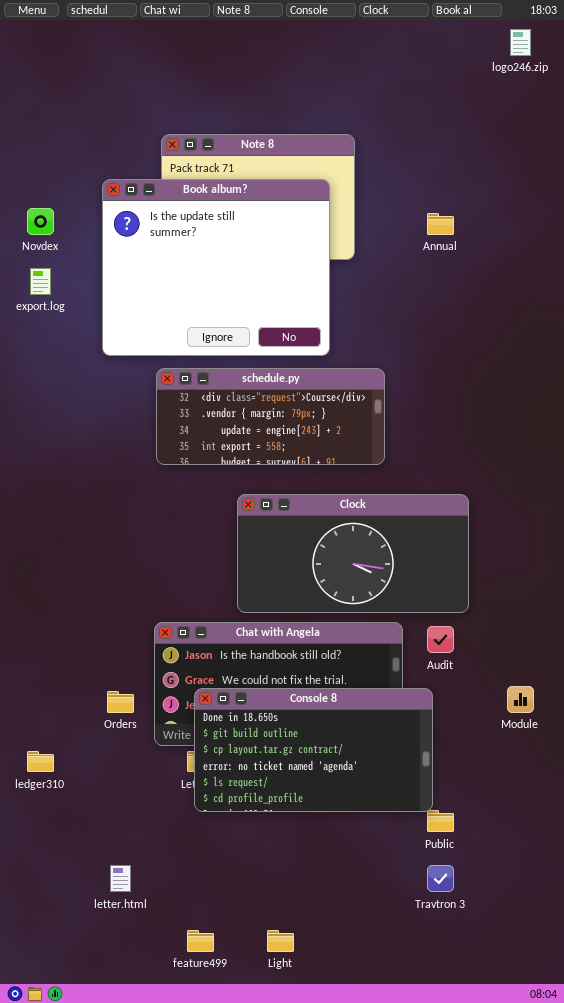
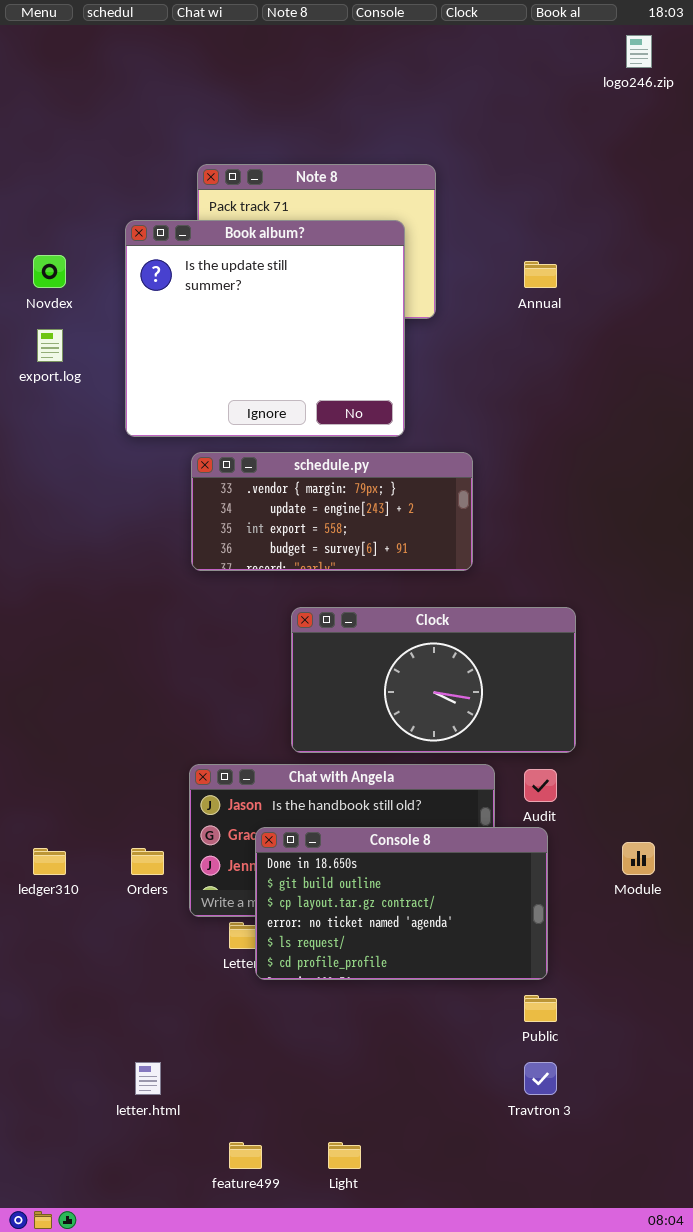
schedule.py: [156,368,385,465] -> [191,452,473,571], scrolled down 1 row
Console 8: [194,688,433,812] -> [255,827,548,980], moved
ledger310: [27,751,54,772] -> [33,848,66,875], moved

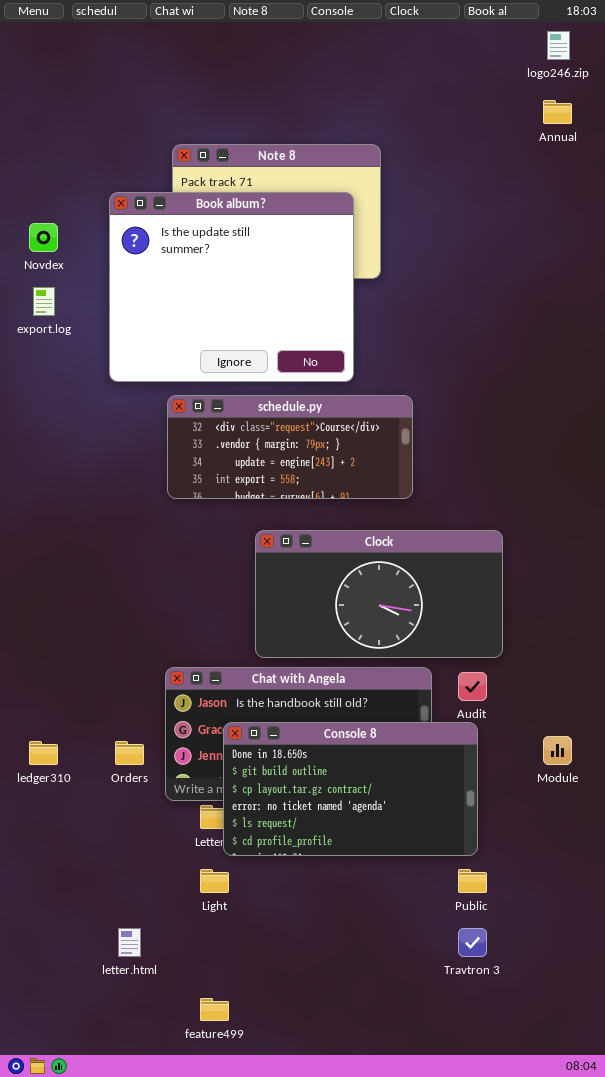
Annual: [524,261,557,288] -> [543,100,572,124], moved
schedule.py: [191,452,473,571] -> [167,395,413,499], scrolled up 1 row
Light: [328,1142,361,1169] -> [200,869,229,893], moved

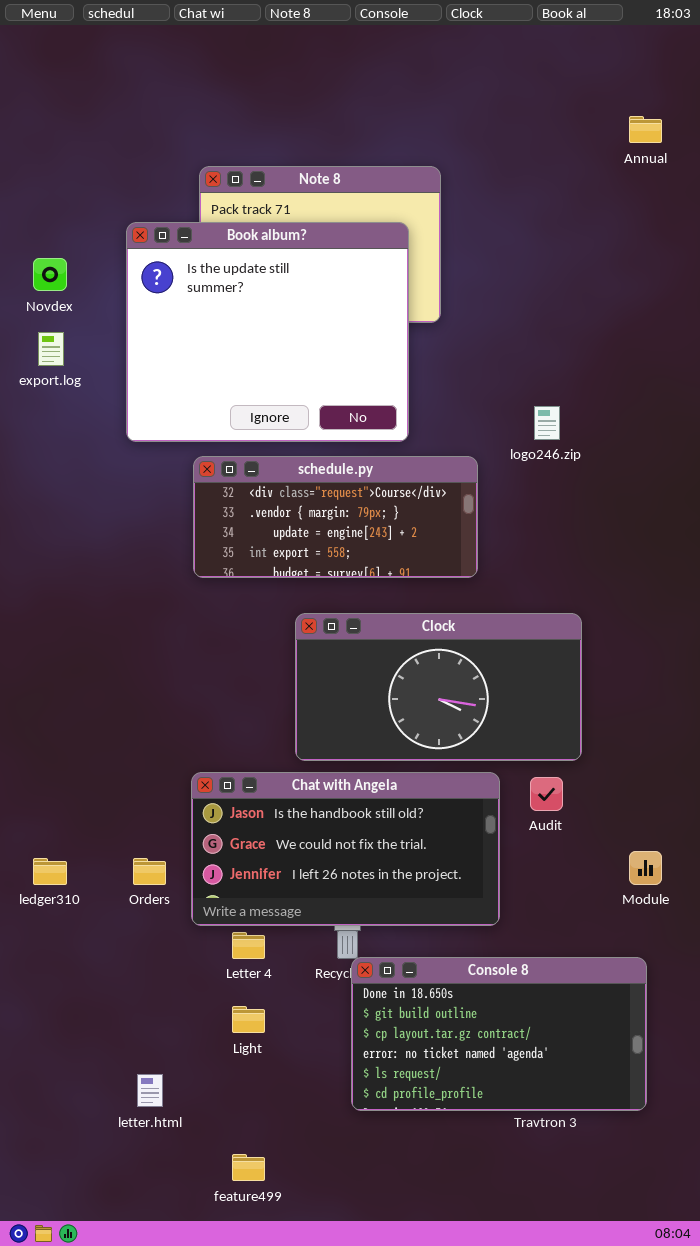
logo246.zip: [547,31,570,60] -> [534,406,560,440], moved
Console 8: [223,722,478,856] -> [351,957,647,1111], moved

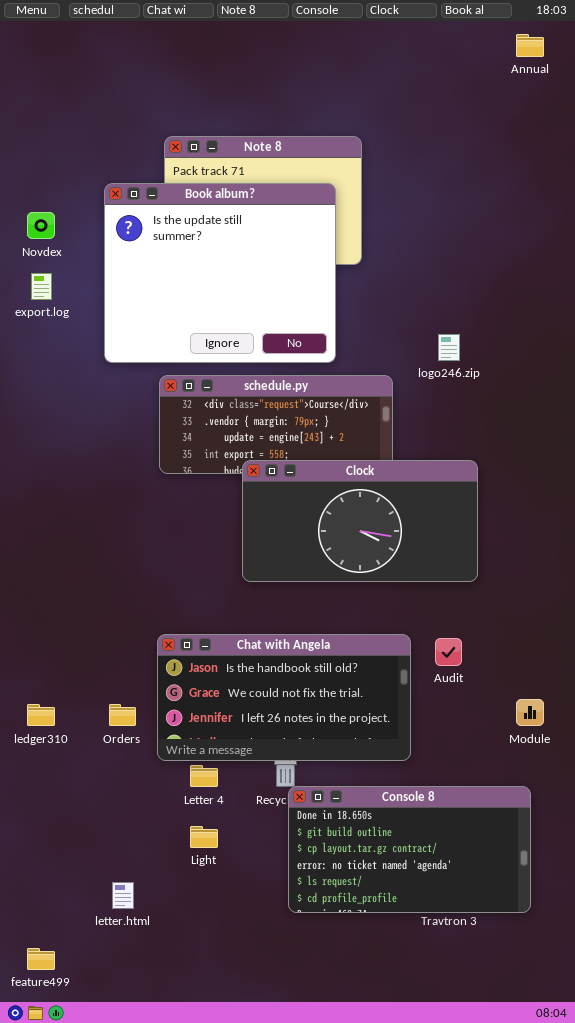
Annual: [629,116,662,143] -> [516,34,544,57], moved
Clock: [295,613,582,761] -> [242,460,478,582], moved
feature499: [232,1154,265,1181] -> [27,948,55,970], moved

